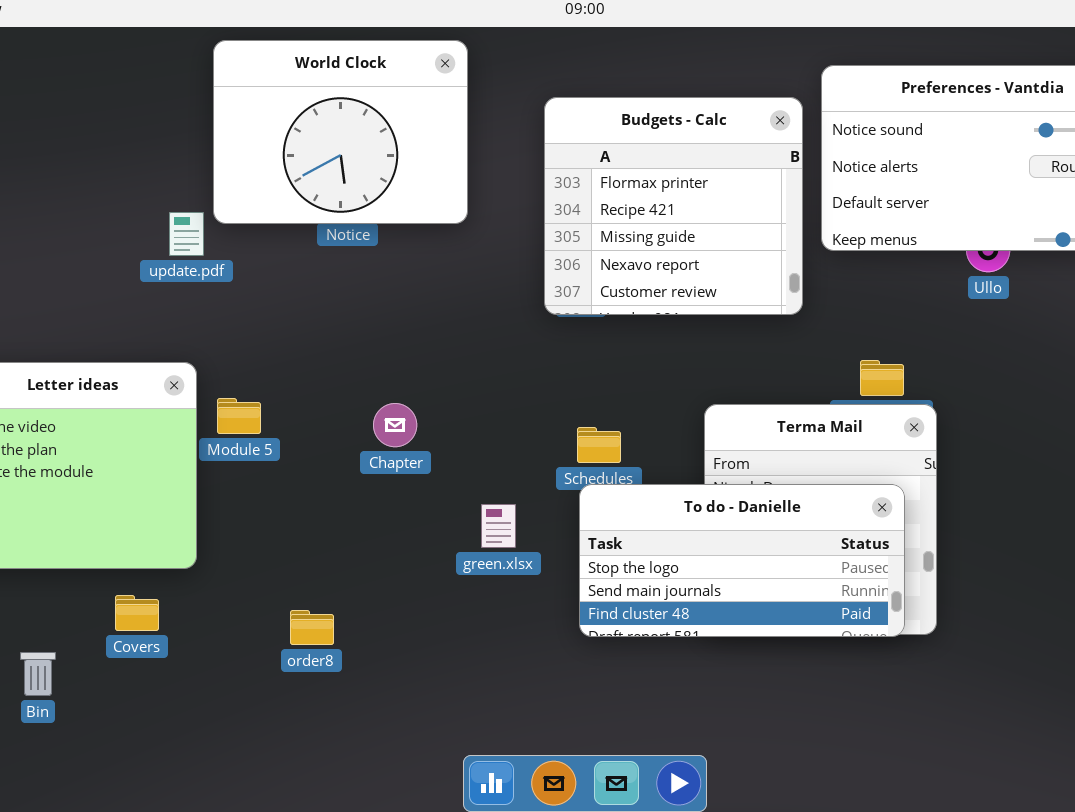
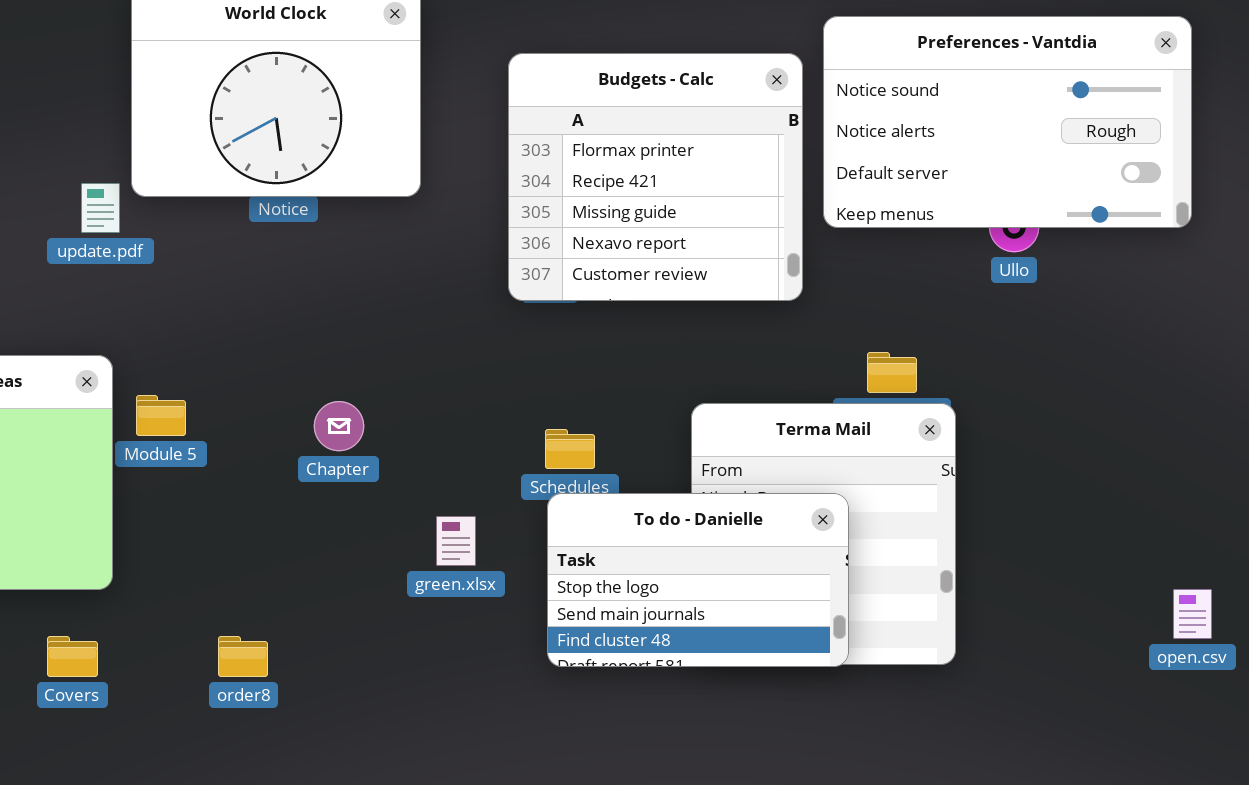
To do - Danielle: [579,484,905,637] -> [547,493,849,667], resized
Covers: [115,595,159,631] -> [47,636,98,677], moved

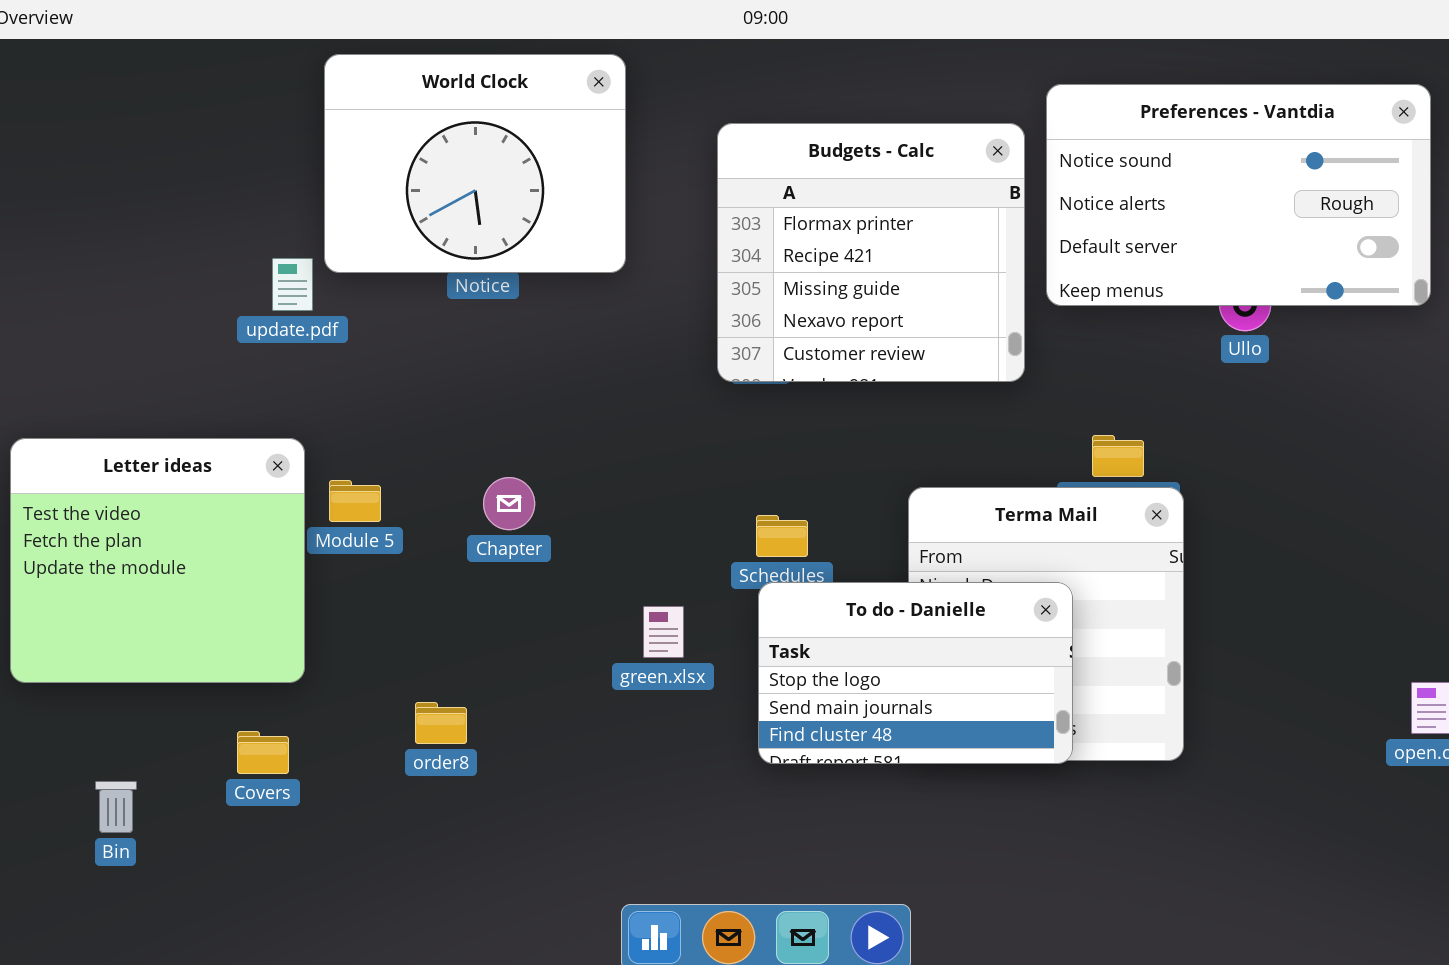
Chapter: [314,401,364,451] -> [483,477,535,530], moved
order8: [218,636,268,677] -> [415,702,467,744], moved

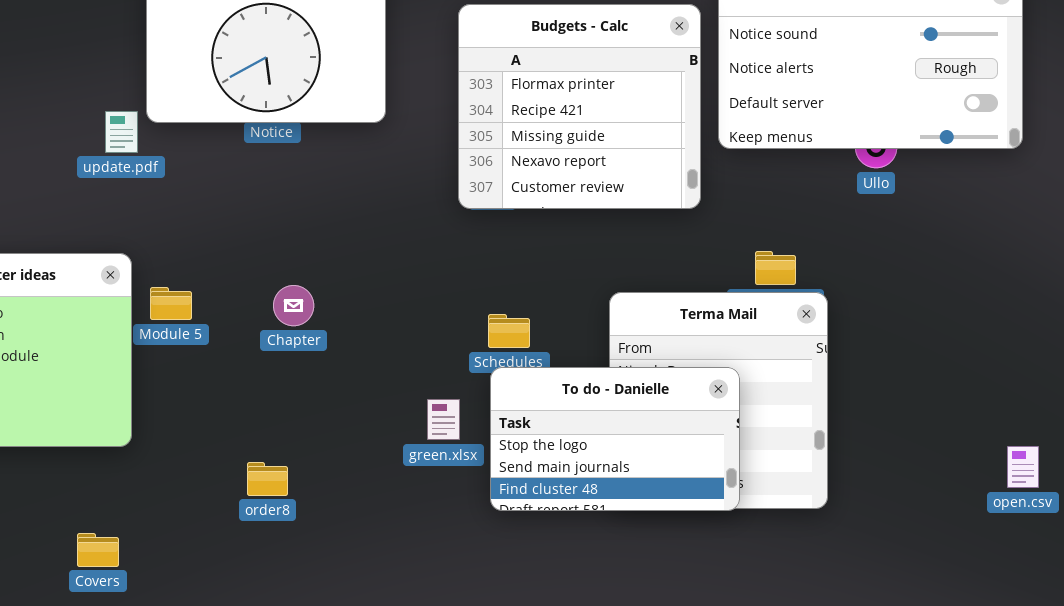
green.xlsx: [643,606,684,658] -> [427,399,460,440], moved
order8: [415,702,467,744] -> [247,462,288,496], moved
Covers: [237,731,289,774] -> [77,533,119,567], moved

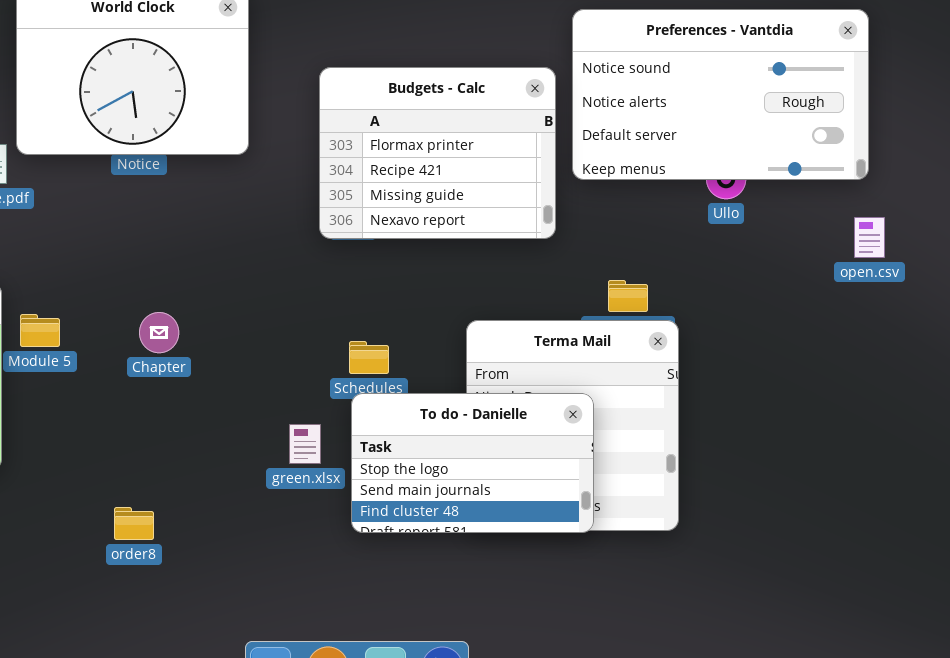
Budgets - Calc: [458,4,701,209] -> [319,67,556,239], resized
open.csv: [1007,446,1039,488] -> [854,217,885,258], moved
order8: [247,462,288,496] -> [114,507,154,540], moved

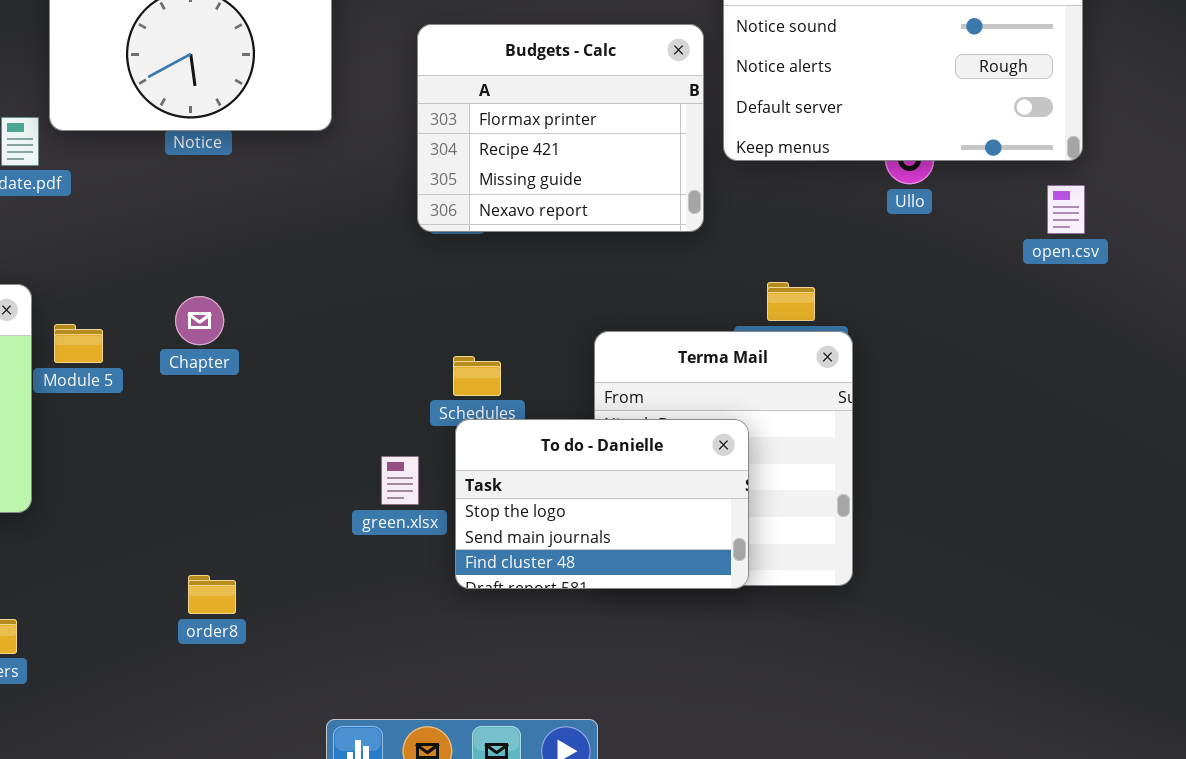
open.csv: [854,217,885,258] -> [1047,185,1085,234], moved
Chapter: [139,312,179,353] -> [175,296,224,345], moved
order8: [114,507,154,540] -> [188,575,236,614], moved

